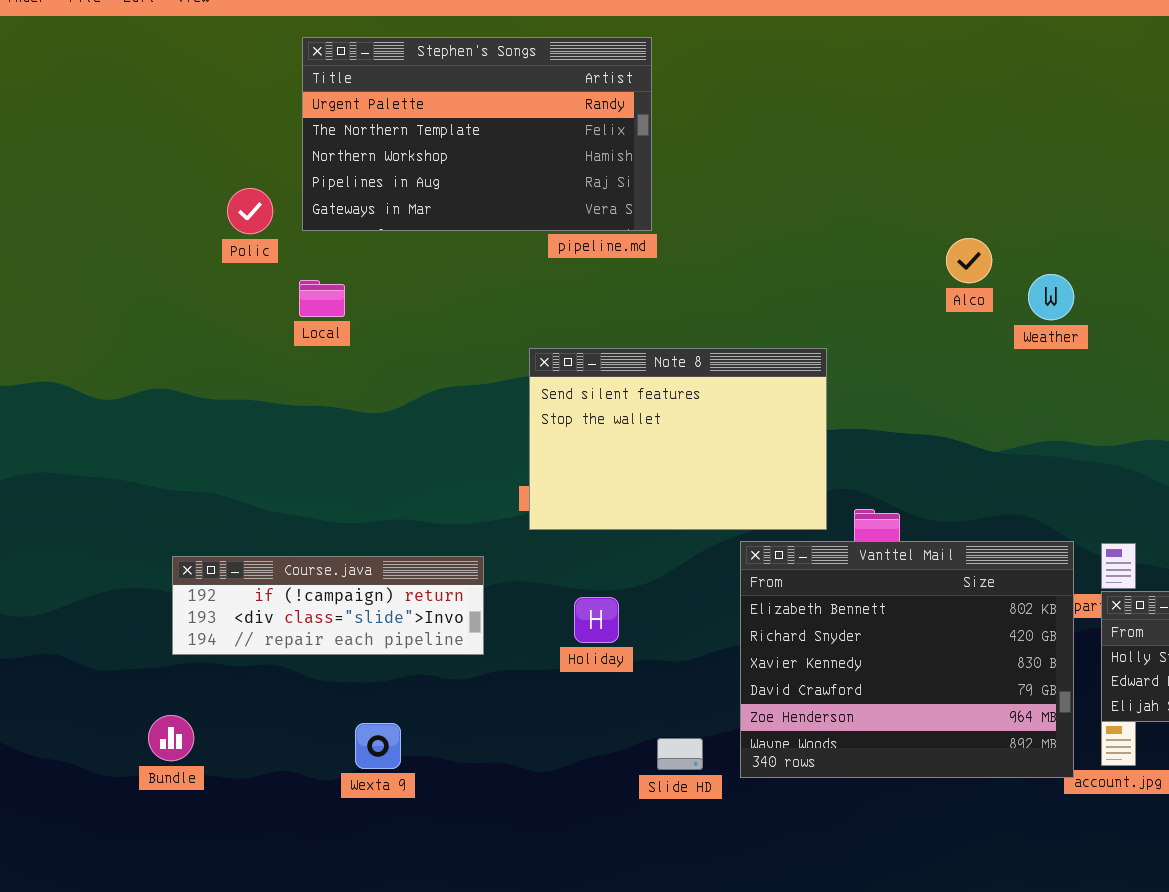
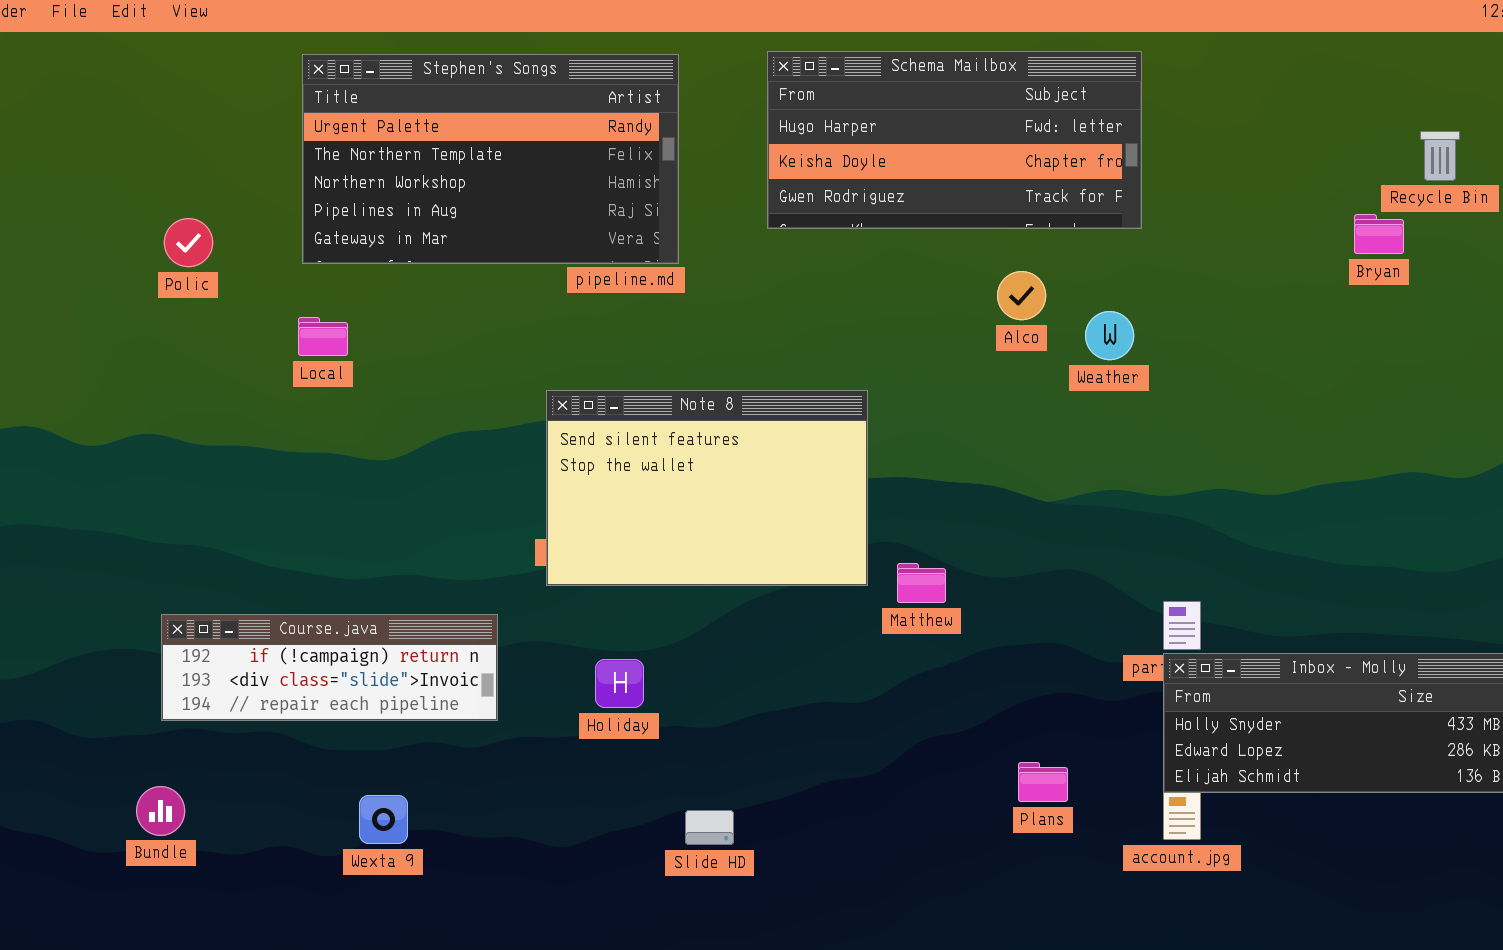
Schema Mailbox: none -> [767,51,1142,229], opened
Polic: [227,188,273,234] -> [164,218,213,267], moved
Vanttel Mail: [740,541,1074,778] -> none, closed

